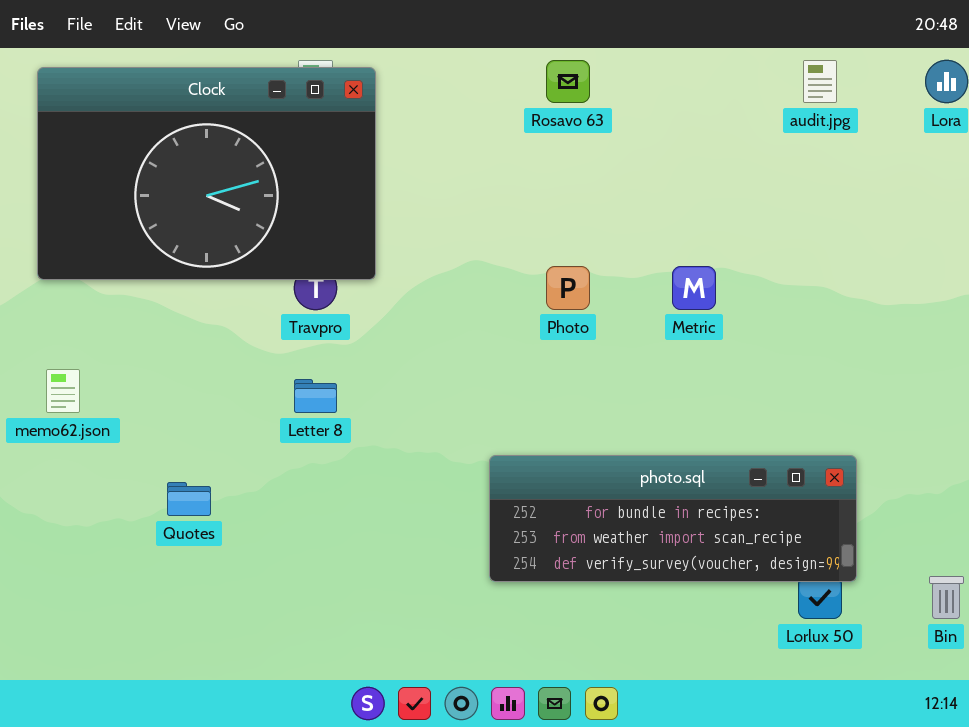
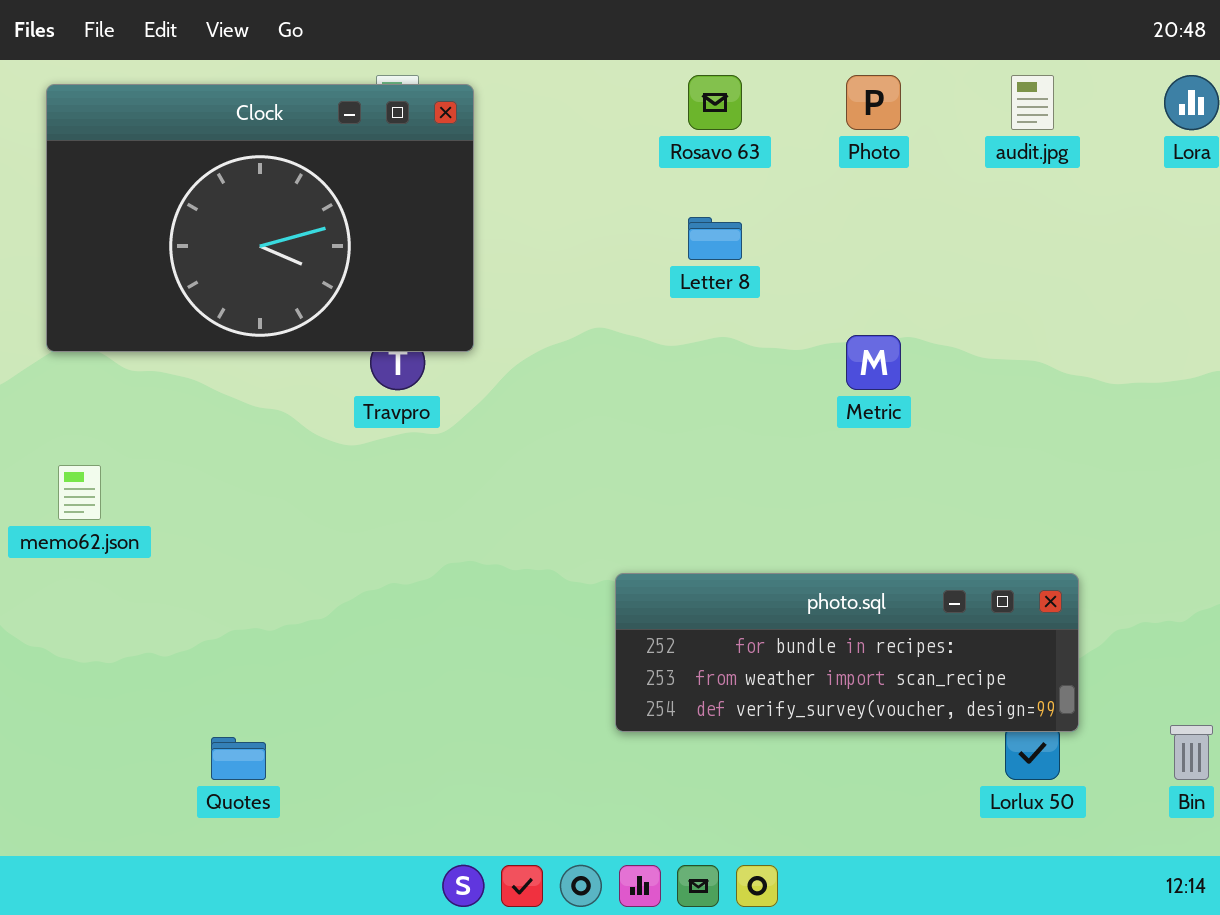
Photo: [546,266,590,310] -> [846,75,901,130], moved
Letter 8: [294,379,337,413] -> [688,217,742,260], moved
Quotes: [167,482,211,516] -> [211,737,266,780], moved

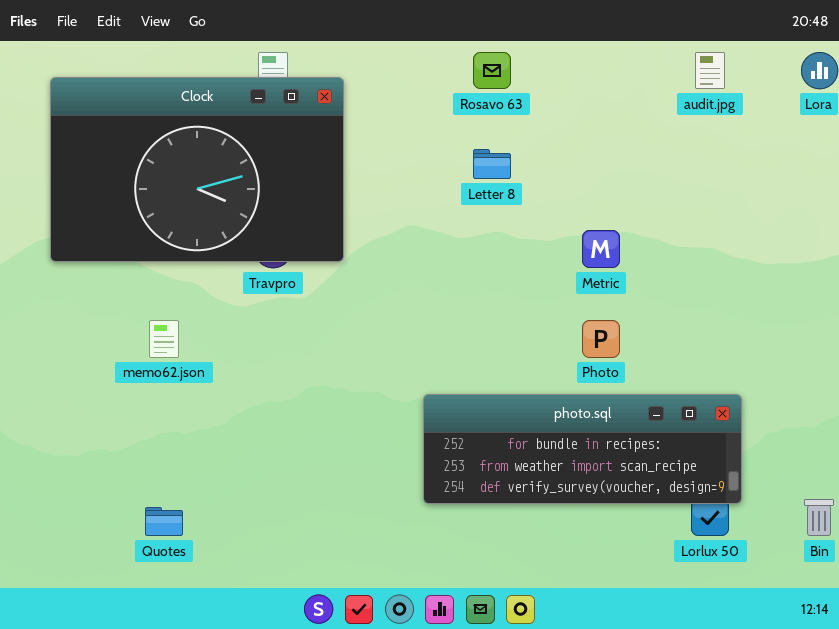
Photo: [846,75,901,130] -> [582,320,620,358], moved
Clock: [46,84,474,352] -> [50,77,344,262], moved
memo62.json: [58,465,101,520] -> [149,320,179,358], moved

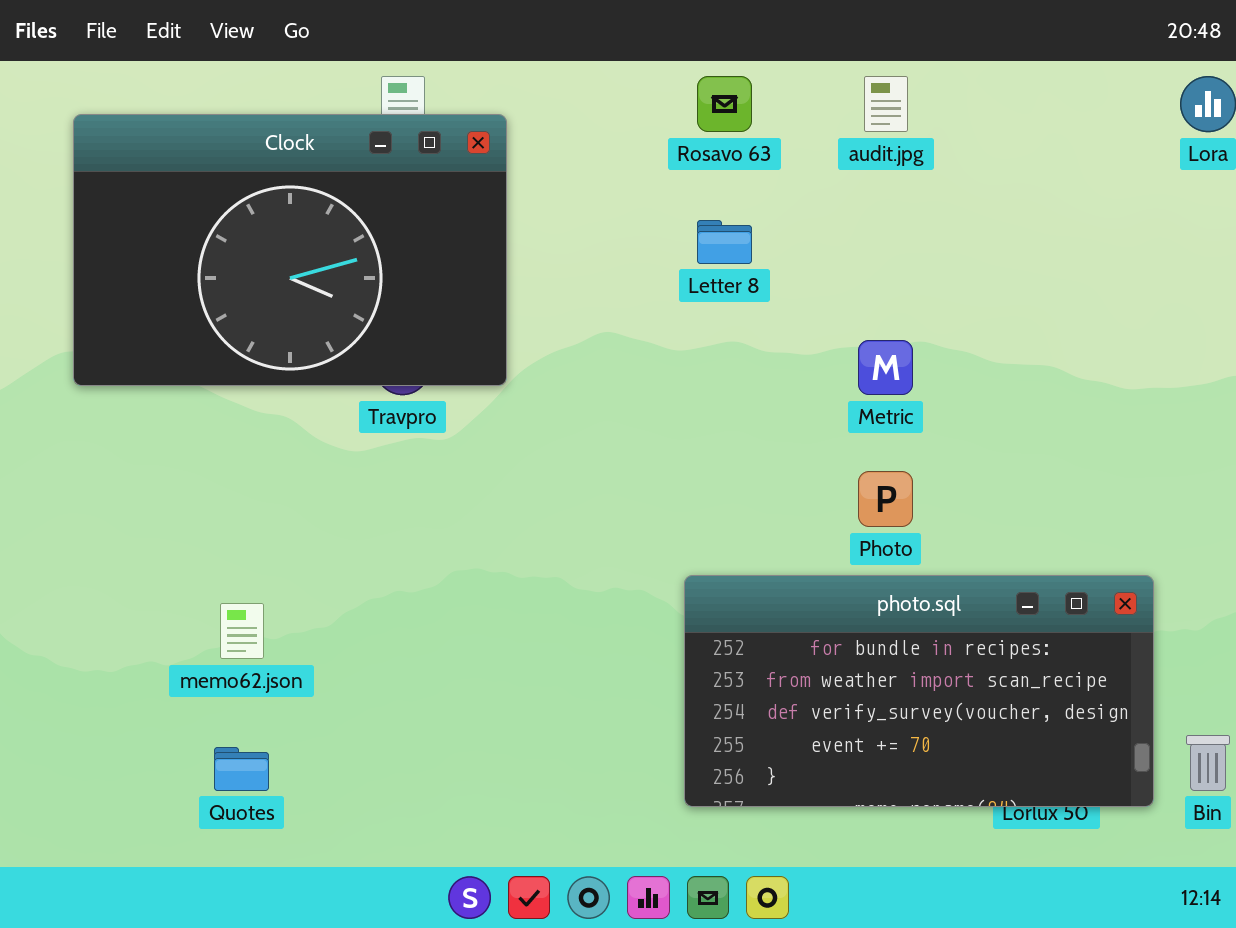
audit.jpg: [695,52,725,89] -> [864,76,908,132], moved
memo62.json: [149,320,179,358] -> [220,603,264,659], moved
photo.sql: [423,394,742,504] -> [684,575,1154,807], moved, resized

